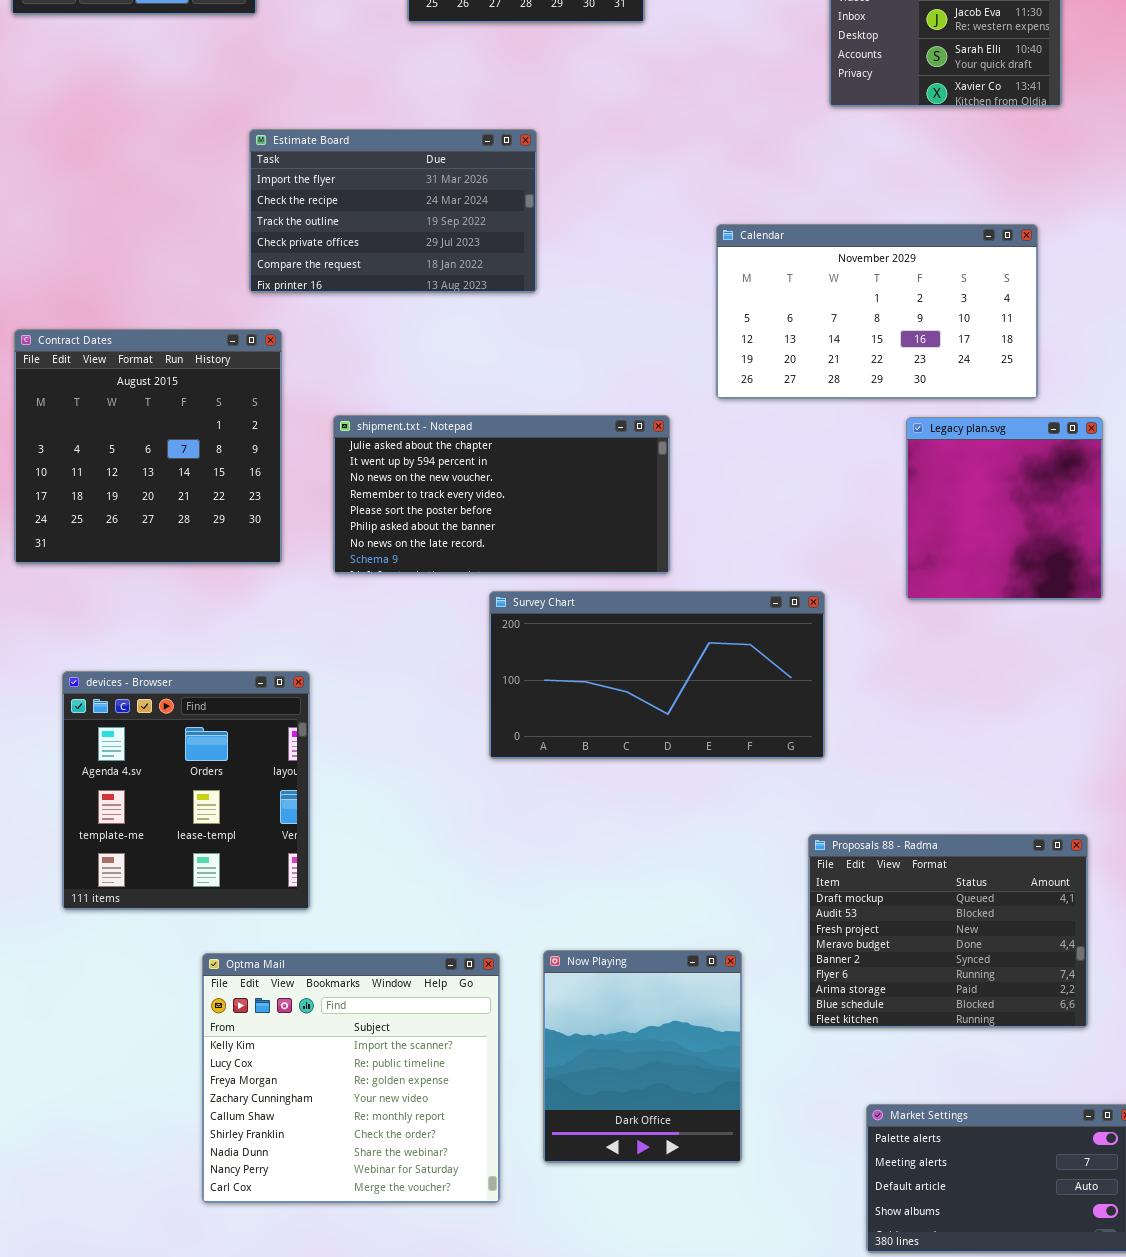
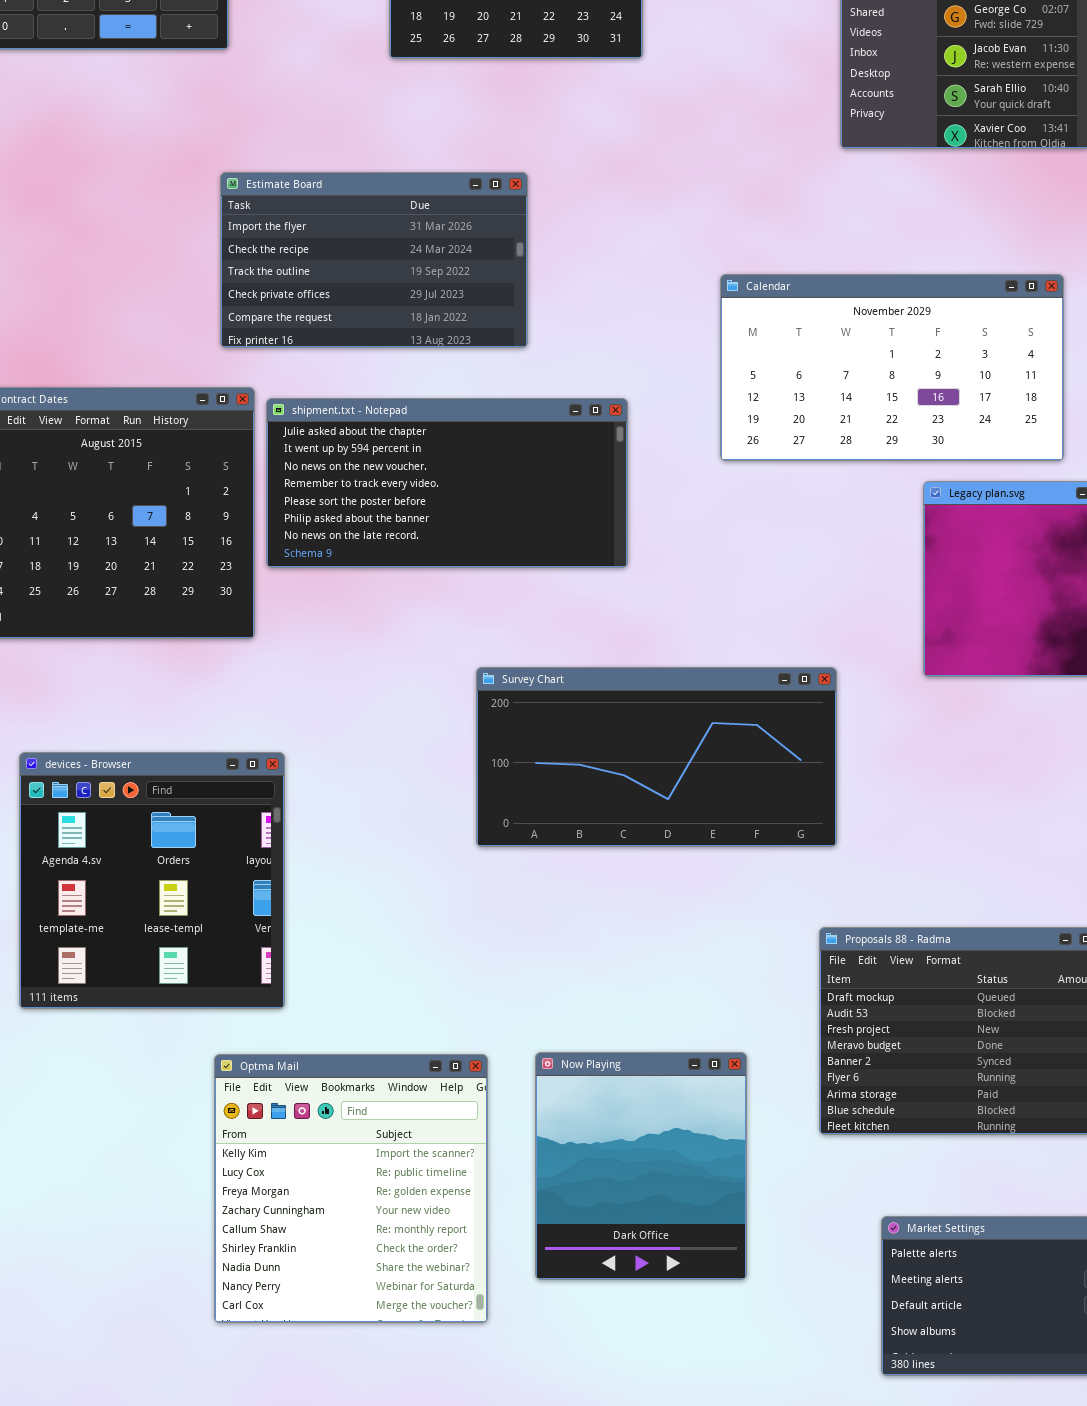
shipment.txt - Notepad: [333,415,670,574] -> [266,398,628,568], moved
Optma Mail: [202,953,500,1203] -> [214,1054,488,1323], resized

